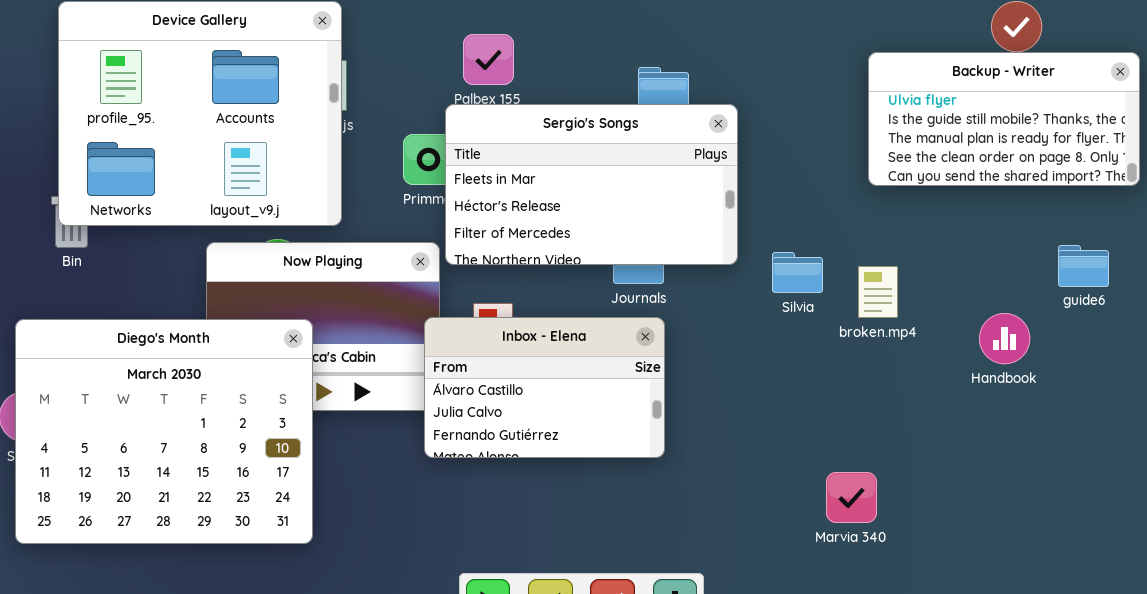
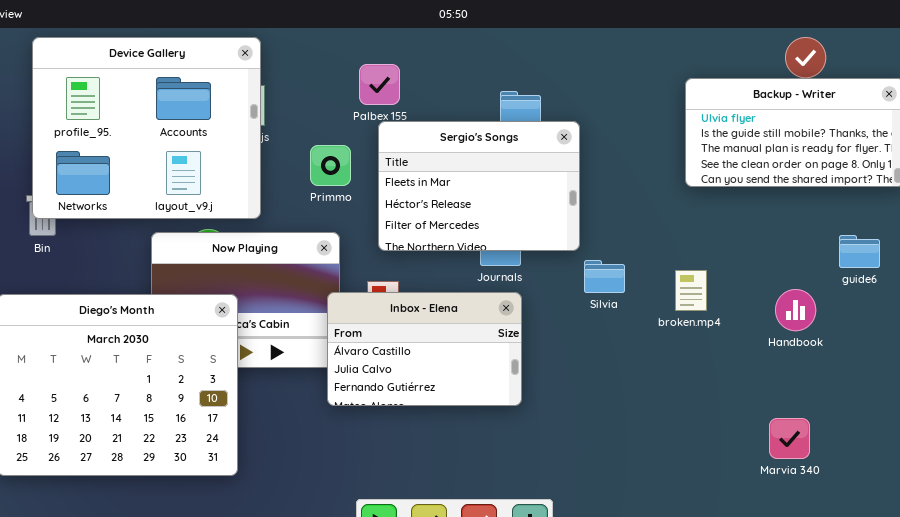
Sergio's Songs: [445,104,738,265] -> [378,121,580,251], resized
Silvia: [772,252,823,293] -> [584,260,625,293], moved
broken.mp4: [858,266,898,318] -> [675,270,707,311], moved
Marvia 340: [826,472,877,523] -> [769,418,810,459], moved

